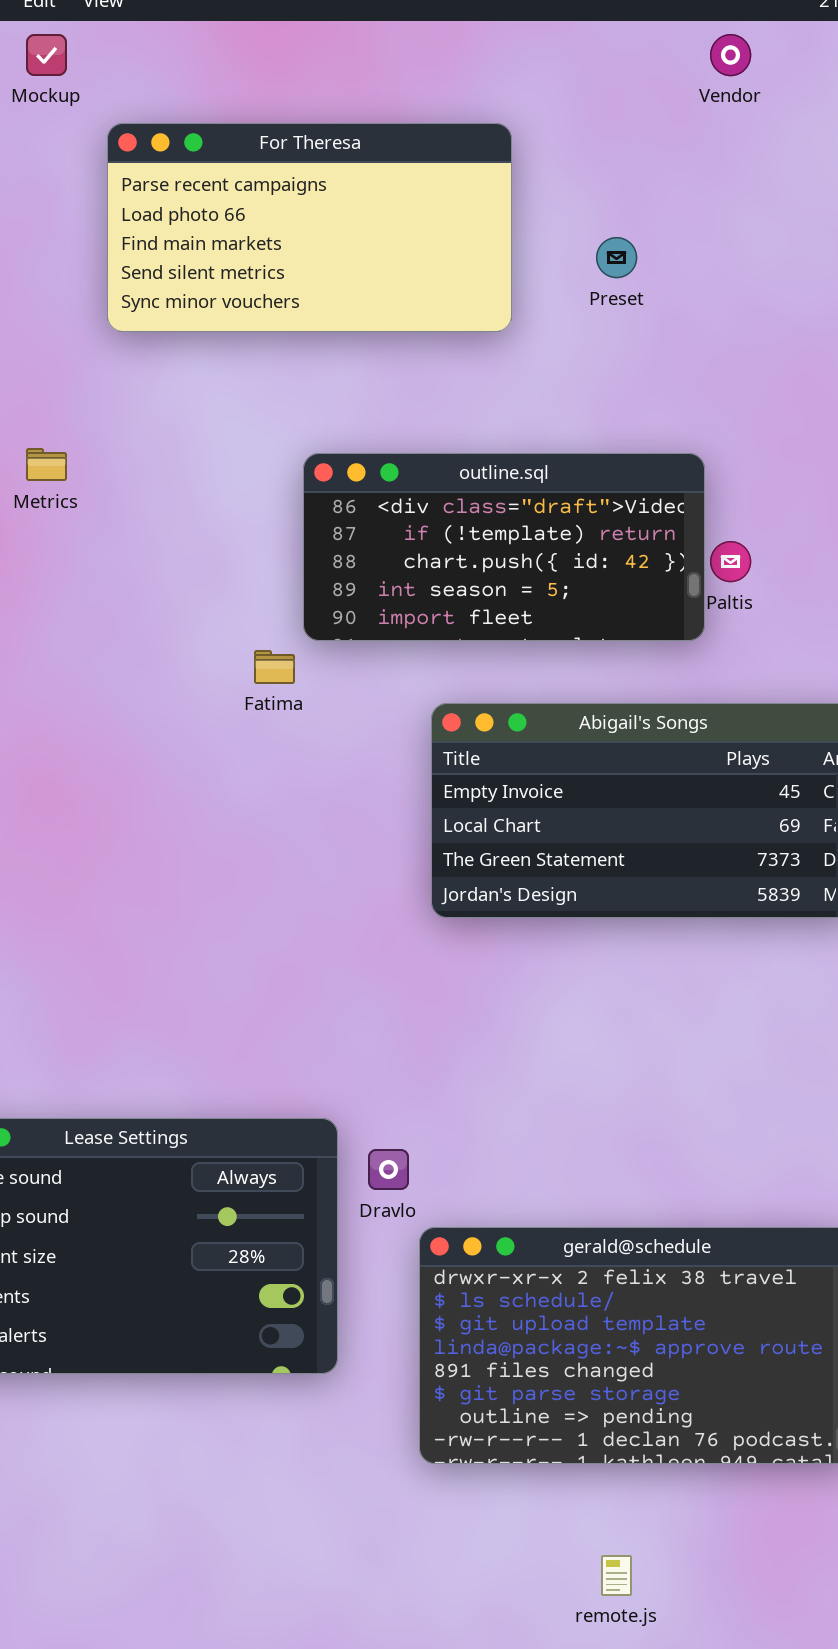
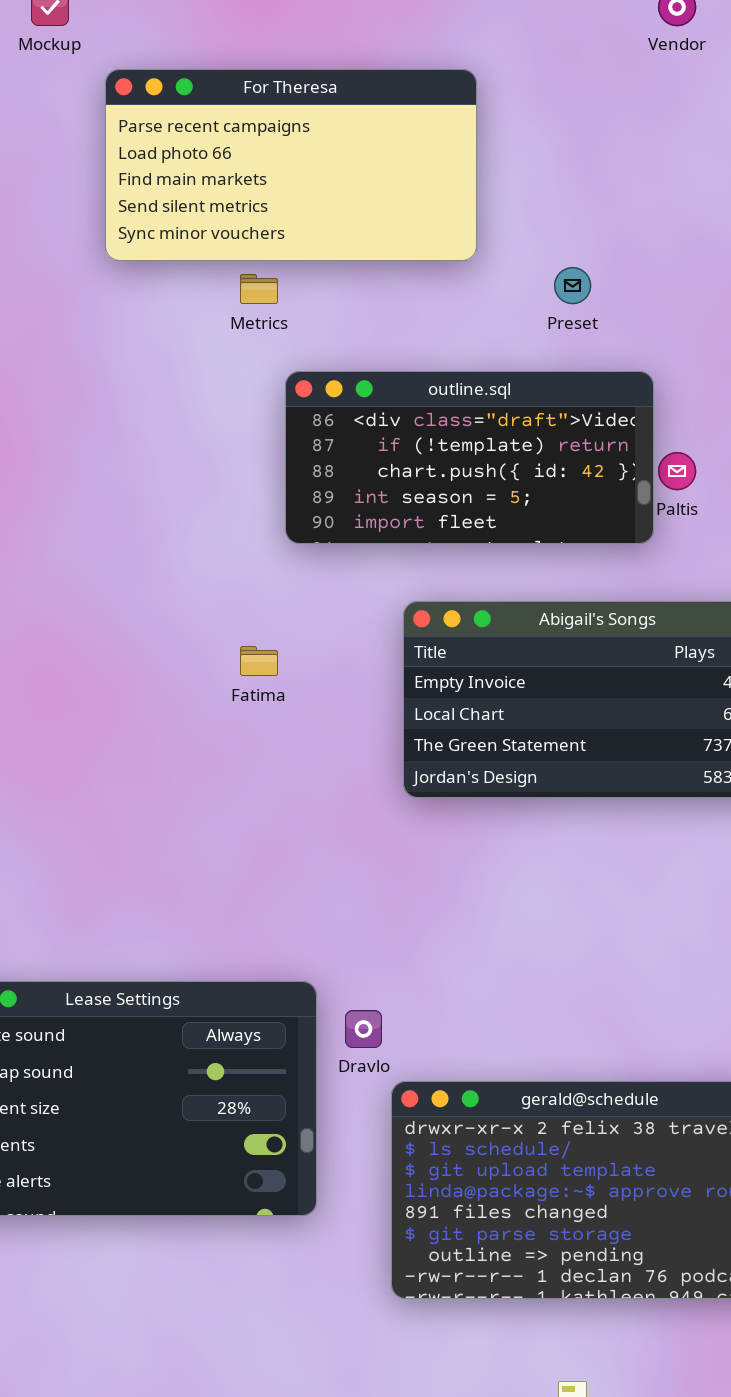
Preset: [596,237,637,278] -> [554,267,591,304], moved
Metrics: [26,448,67,481] -> [240,274,278,304], moved
Fatima: [254,650,295,684] -> [240,646,278,676], moved

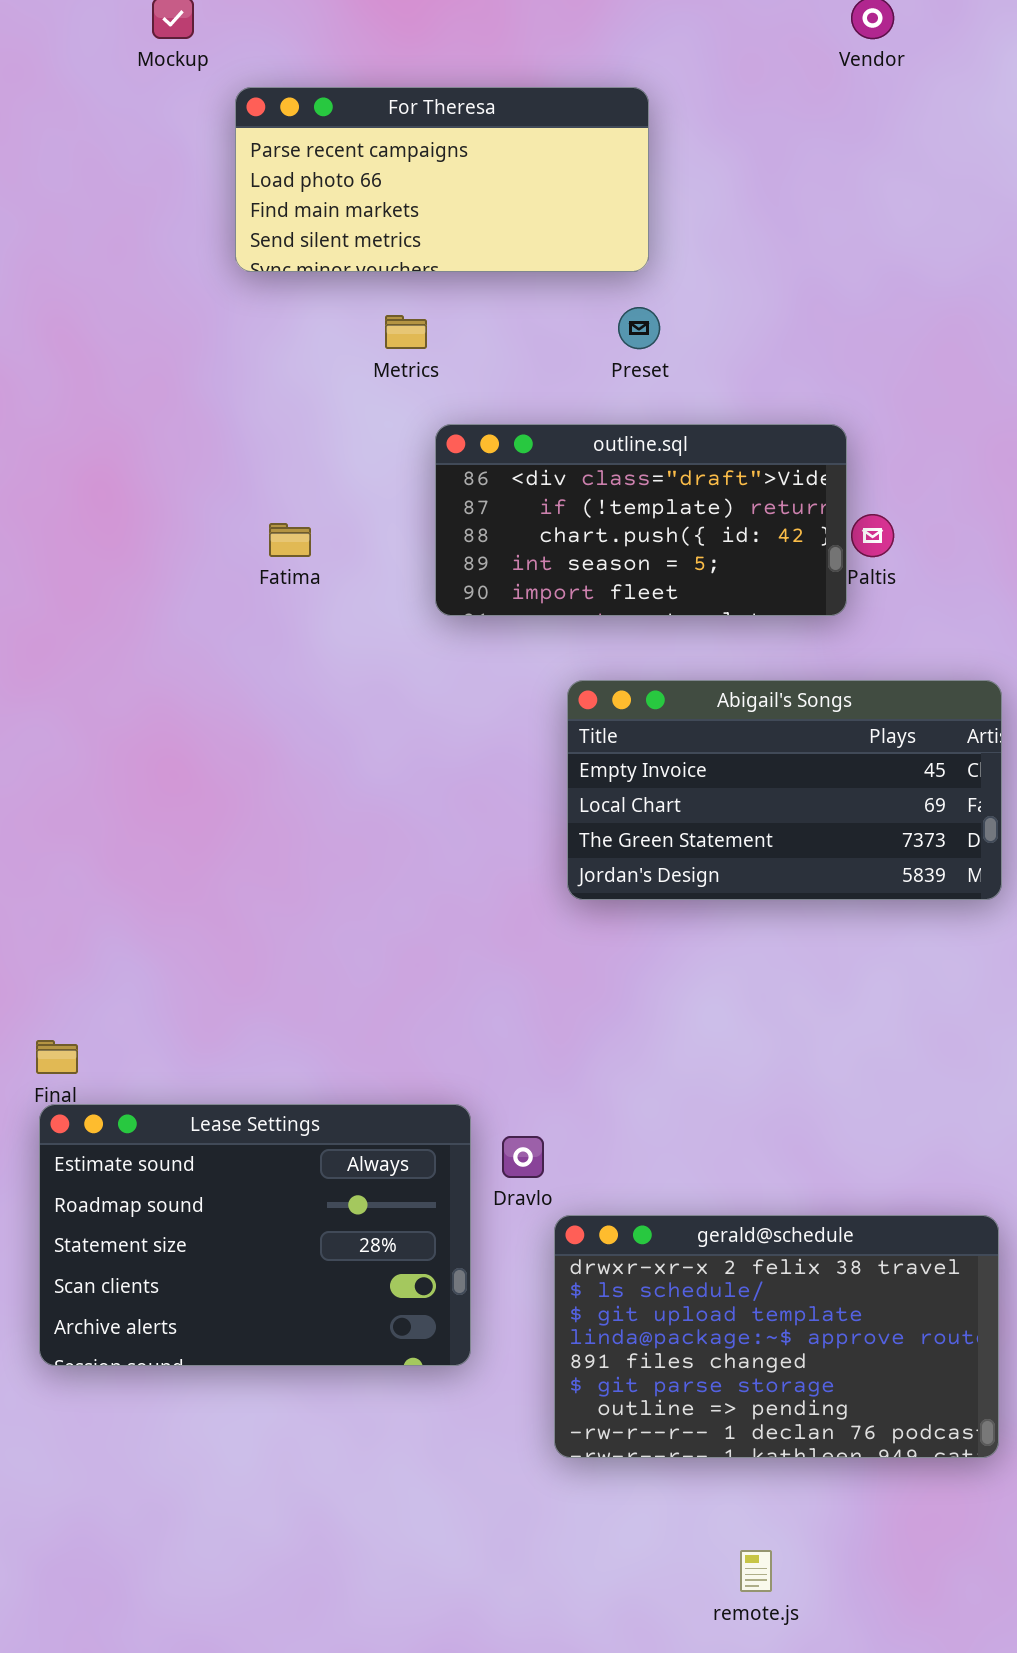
For Theresa: [105,69,477,261] -> [235,87,649,272], resized
Preset: [554,267,591,304] -> [618,307,660,349], moved
Fatima: [240,646,278,676] -> [269,523,311,557], moved

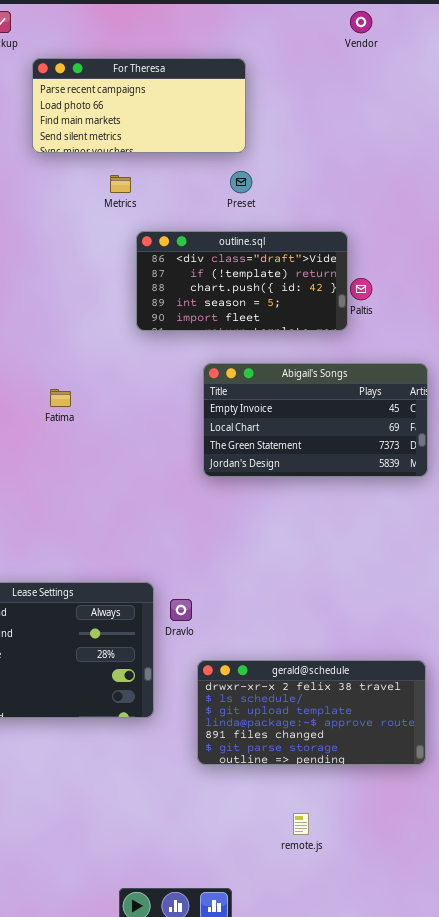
Fatima: [269,523,311,557] -> [50,389,71,407], moved
gerald@schedule: [554,1215,999,1458] -> [197,660,426,765], resized

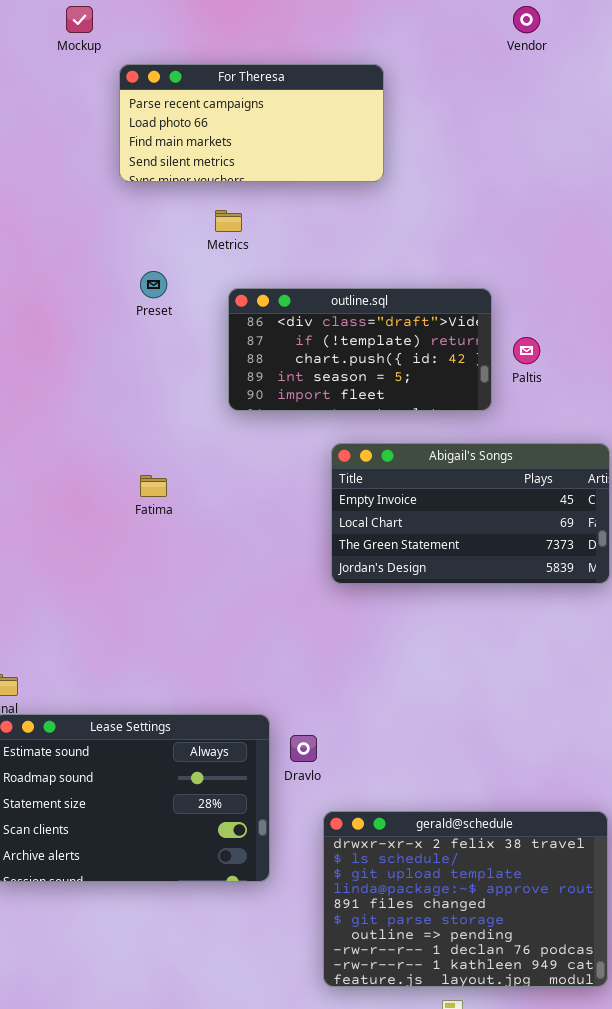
Preset: [230,171,252,193] -> [140,271,167,298], moved
outline.sql: [136,231,348,331] -> [228,288,492,411], moved
gerald@schedule: [197,660,426,765] -> [323,811,608,987], resized

